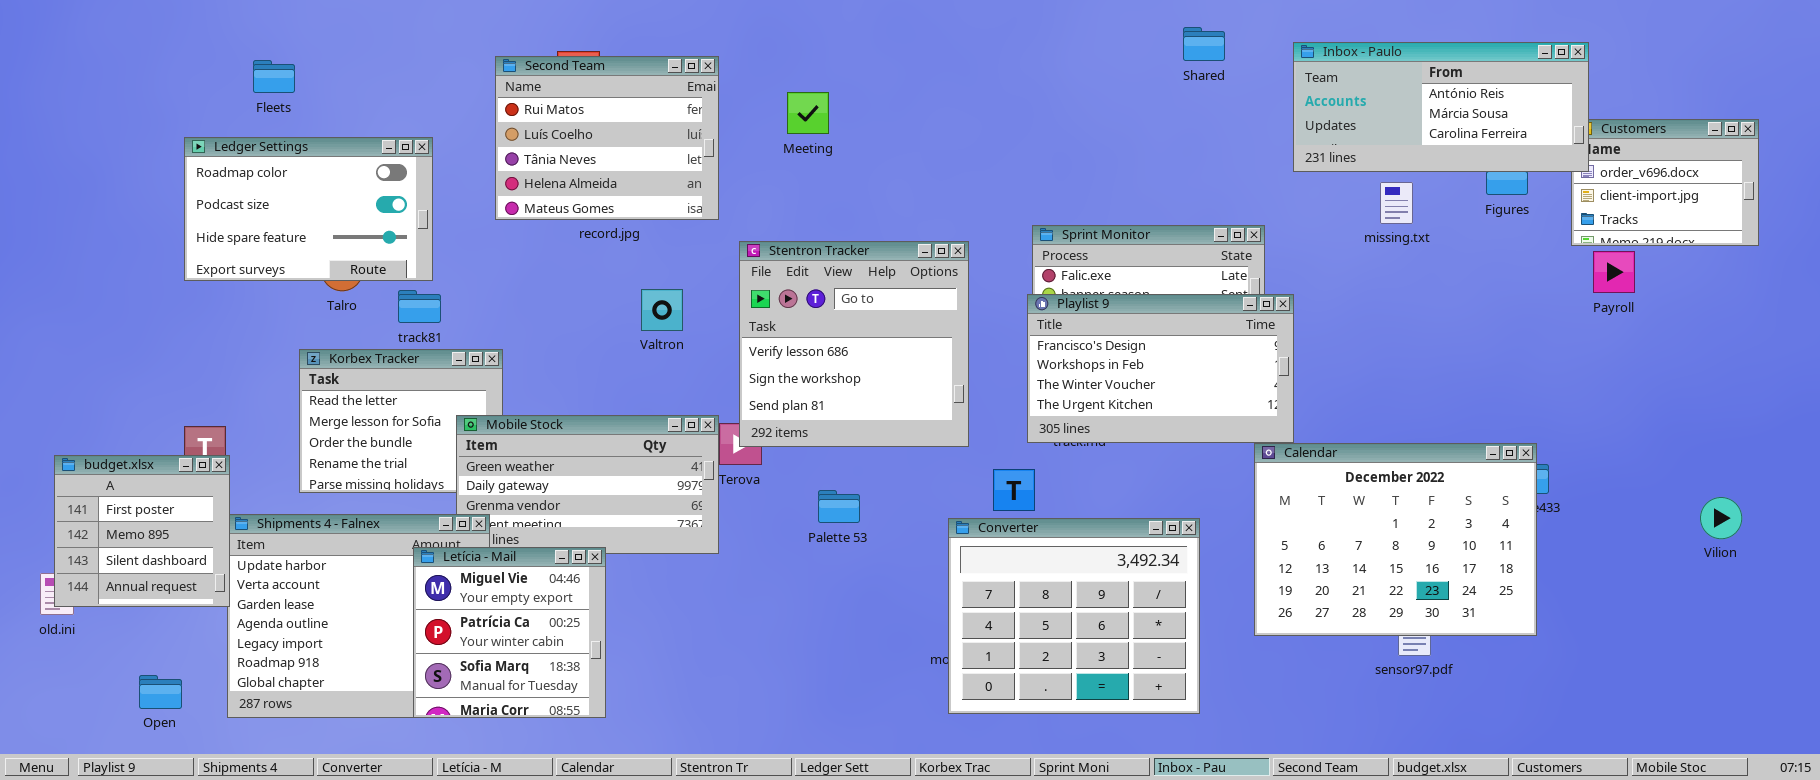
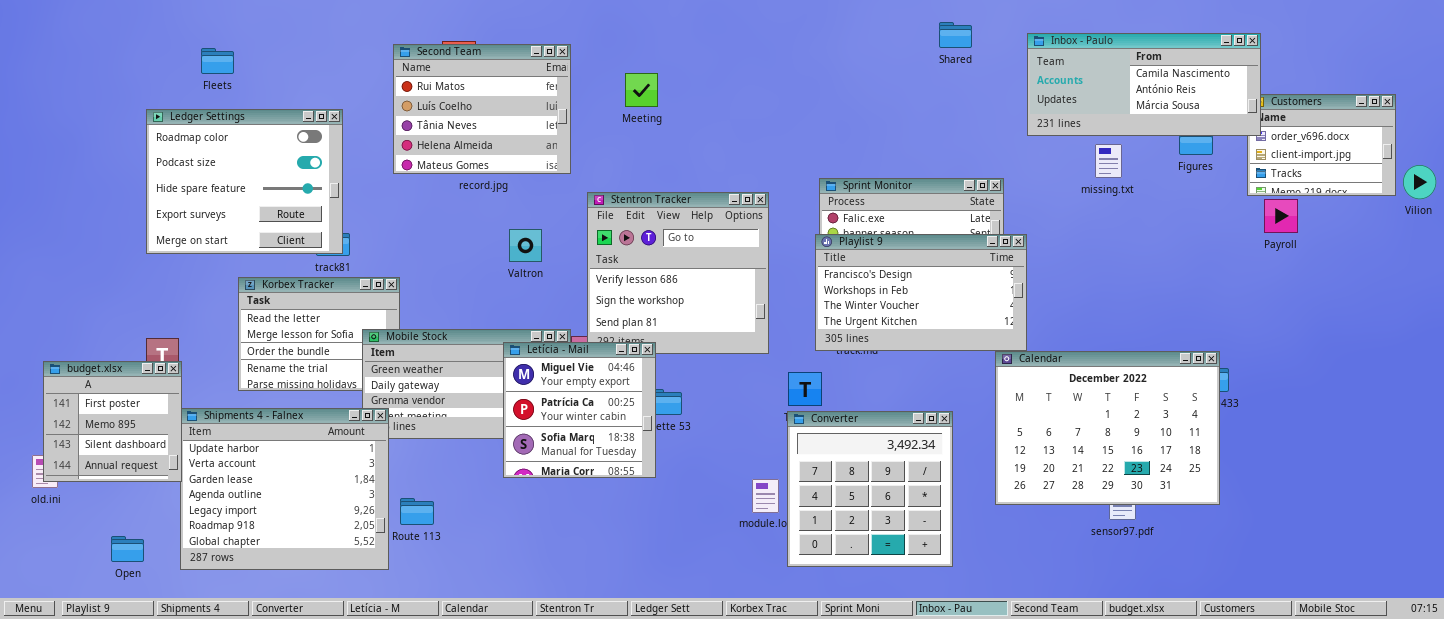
Inbox - Paulo: [1293,42,1589,172] -> [1027,33,1261,136], scrolled up 1 row
Ledger Settings: [184,137,433,281] -> [146,109,343,254], resized
Vilion: [1700,497,1742,539] -> [1403,165,1436,199], moved
Converter: [948,518,1200,714] -> [787,411,953,567], resized
Letícia - Mail: [413,547,606,718] -> [503,342,656,478], moved

